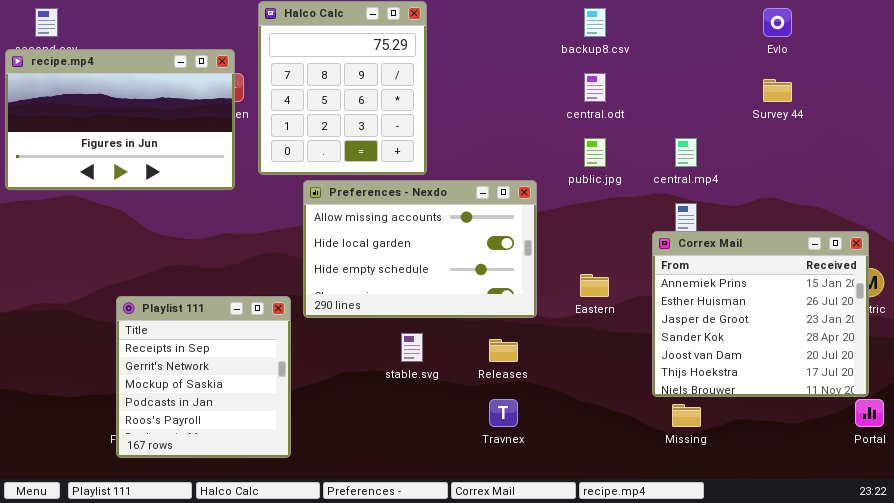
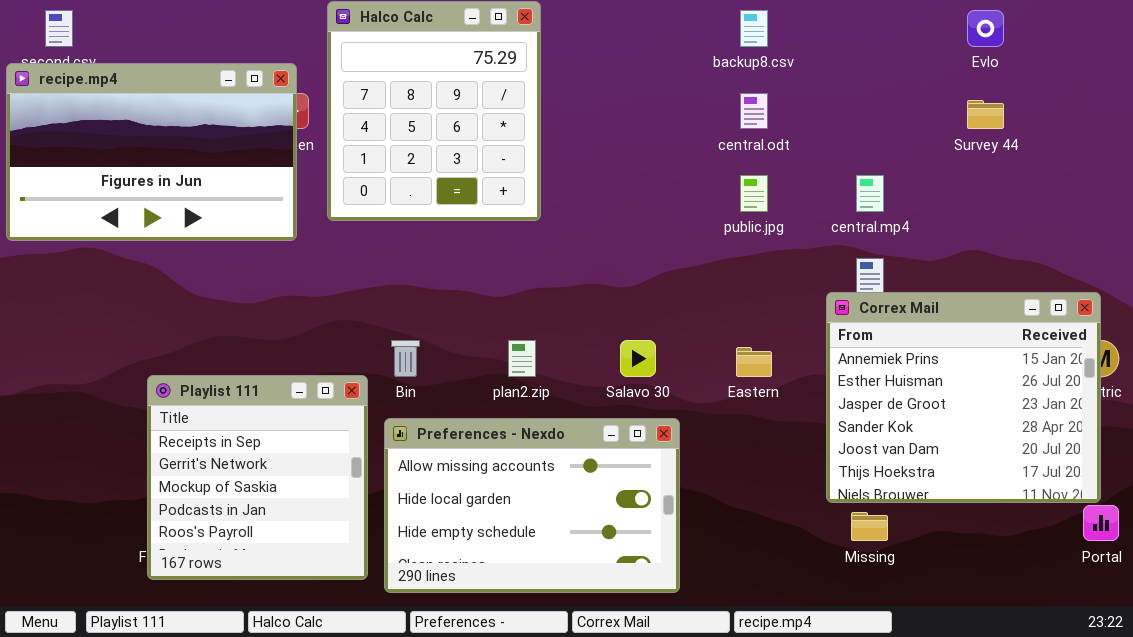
Preferences - Nexdo: [303,180,537,318] -> [384,418,680,593], moved

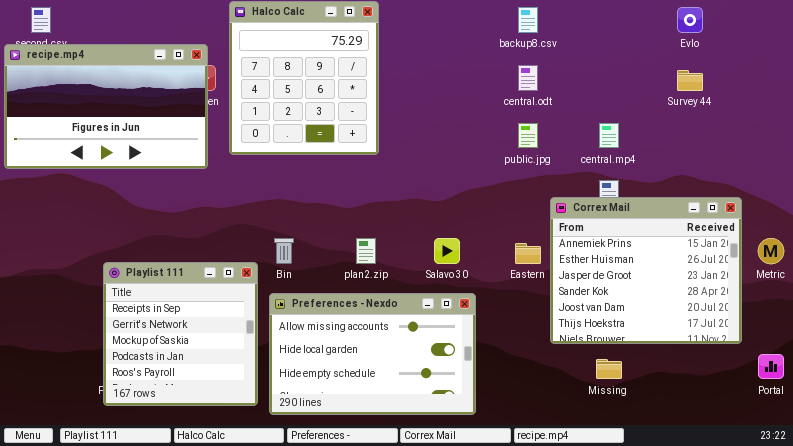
Correx Mail: [826,292,1101,503] -> [550,197,742,344], moved

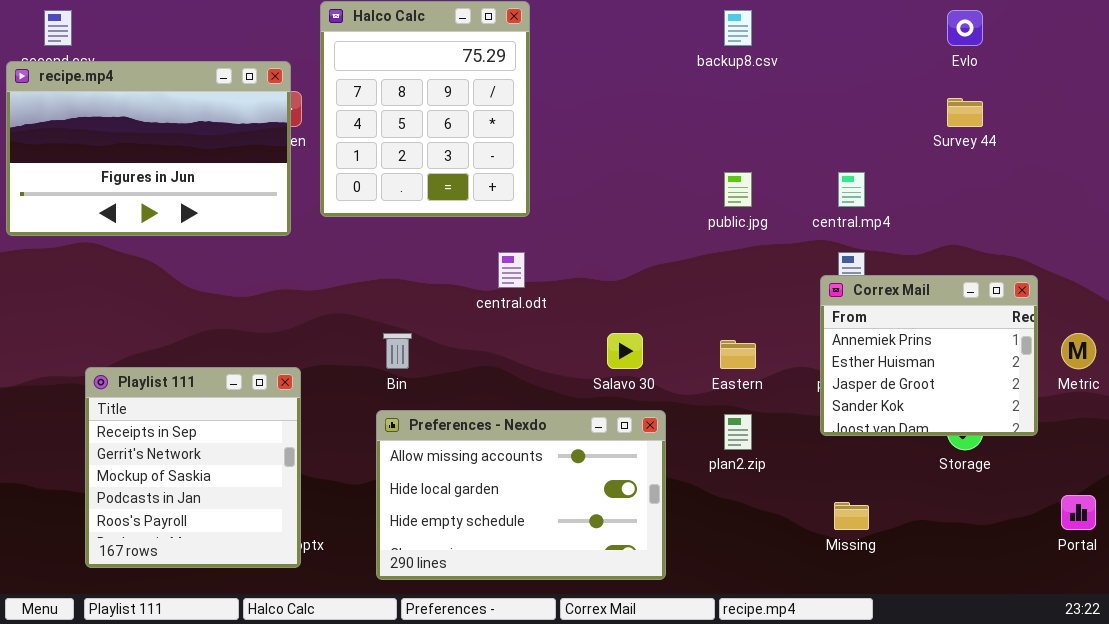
central.odt: [518,65,538,91] -> [498,252,525,288], moved
Correx Mail: [550,197,742,344] -> [820,275,1038,436], resized
plan2.zip: [356,238,376,264] -> [724,414,752,450], moved
Playlist 111: [103,262,258,406] -> [85,367,301,568], moved

